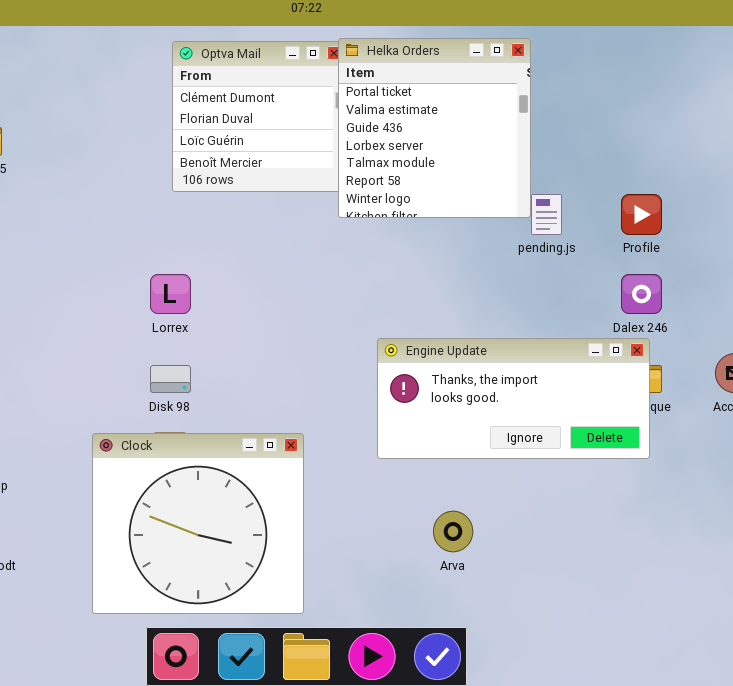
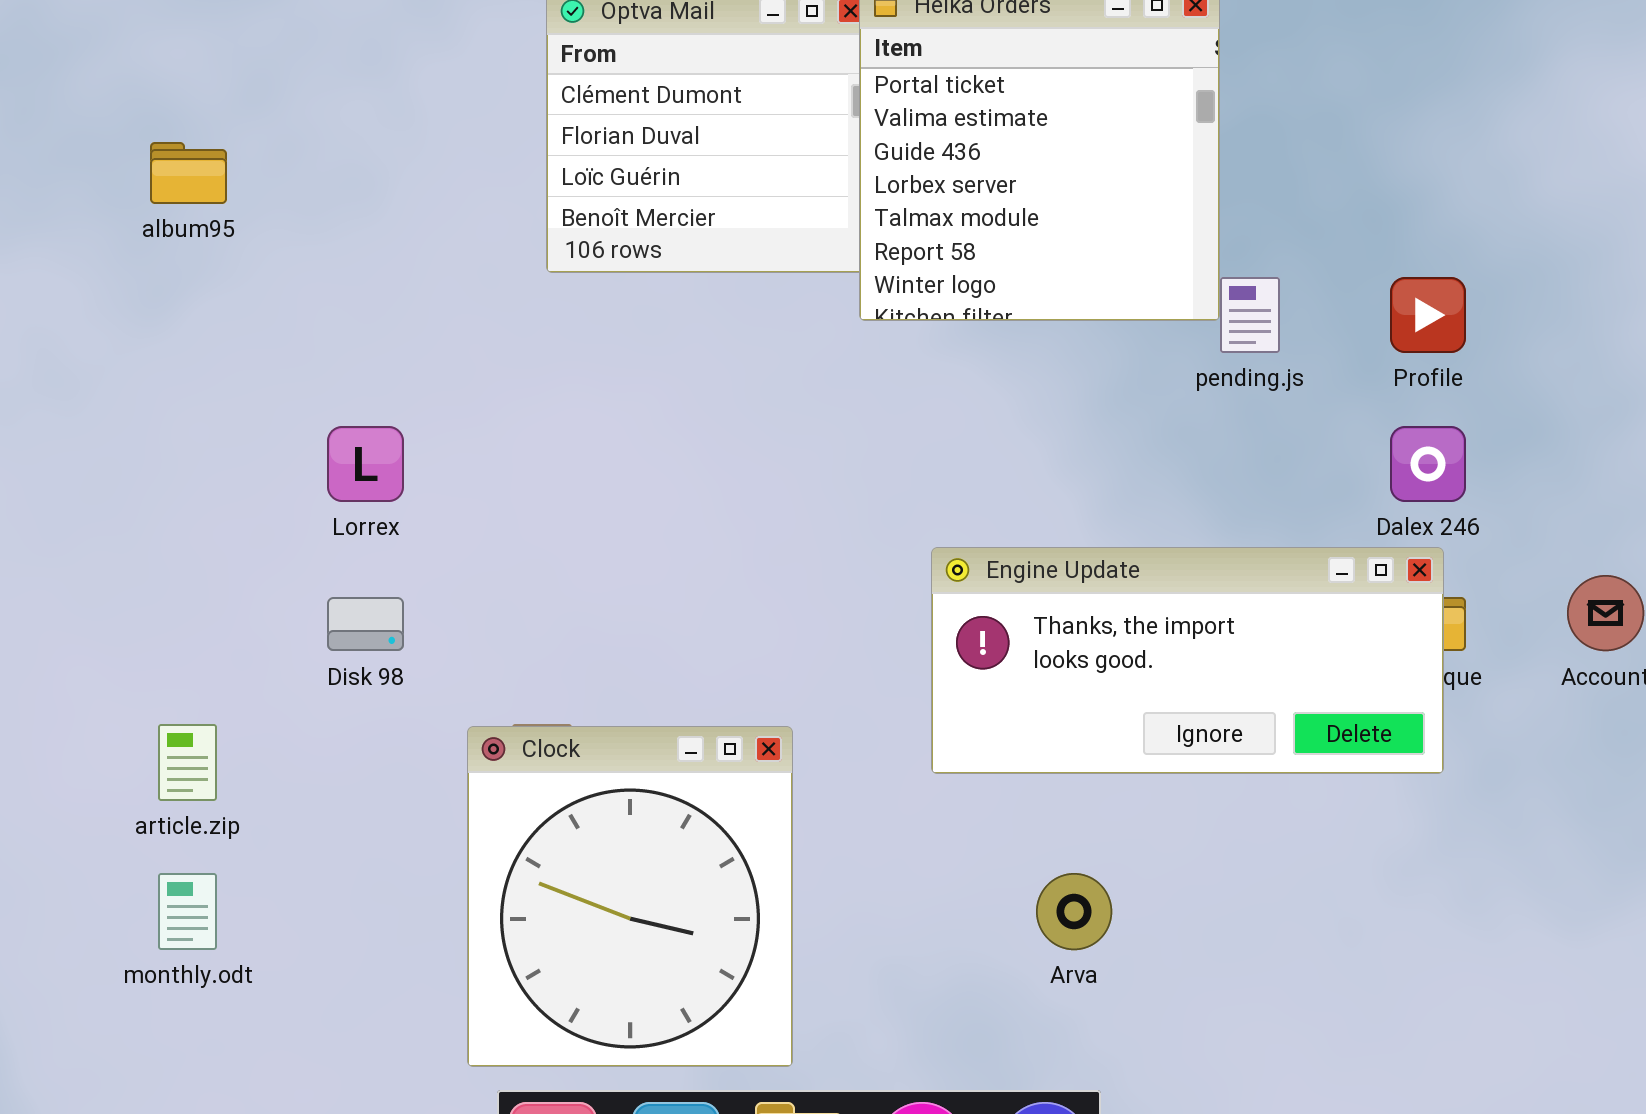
Lorrex: [150,274,191,314] -> [327,426,404,502], moved
Disk 98: [150,365,191,393] -> [327,597,404,651], moved
Clock: [92,433,304,614] -> [467,726,793,1067], resized

